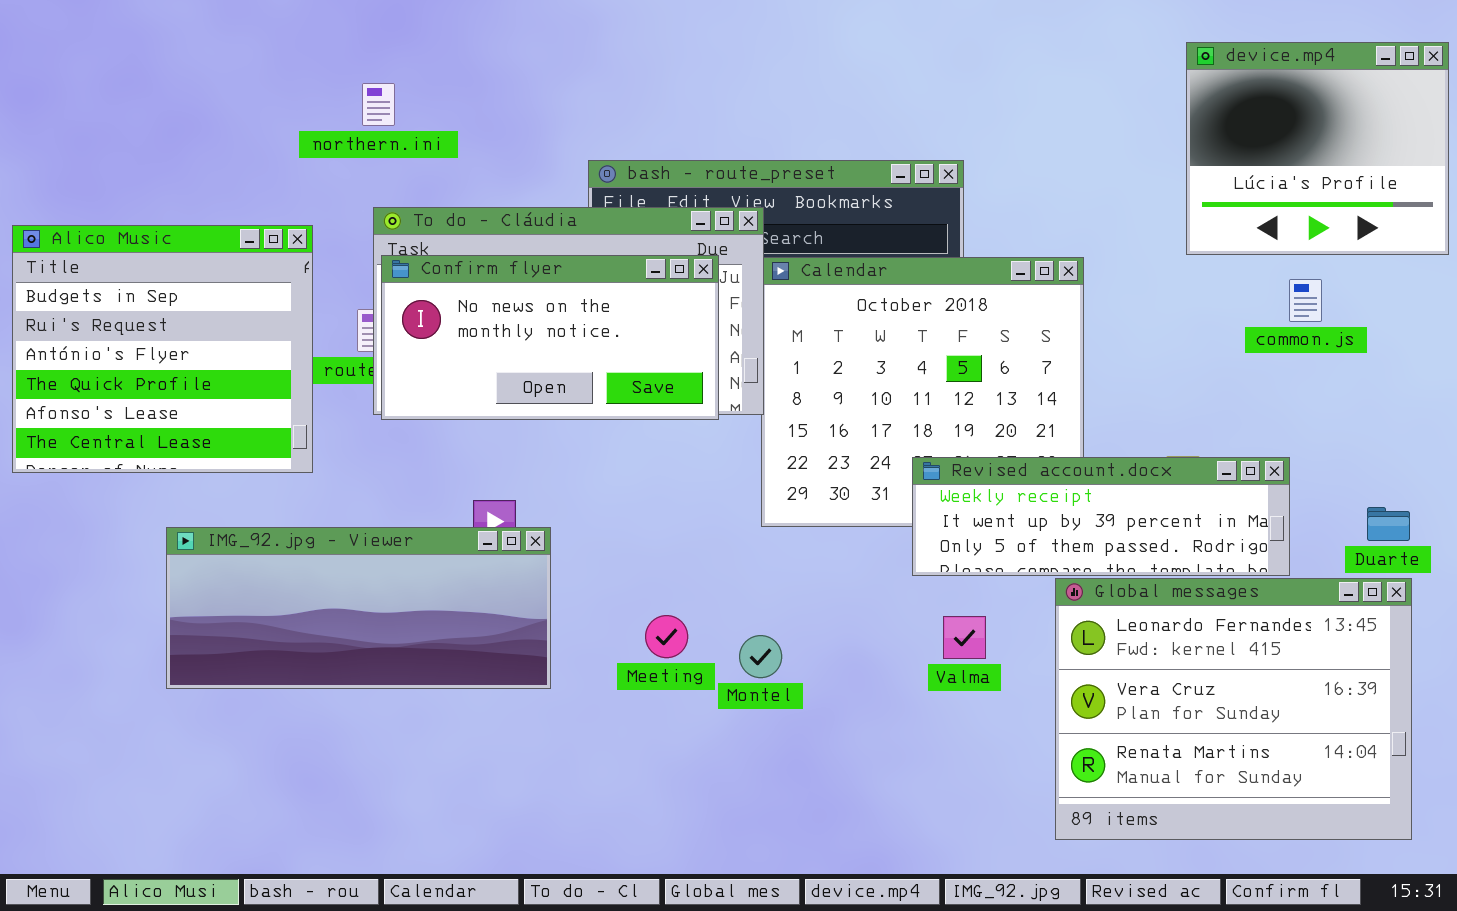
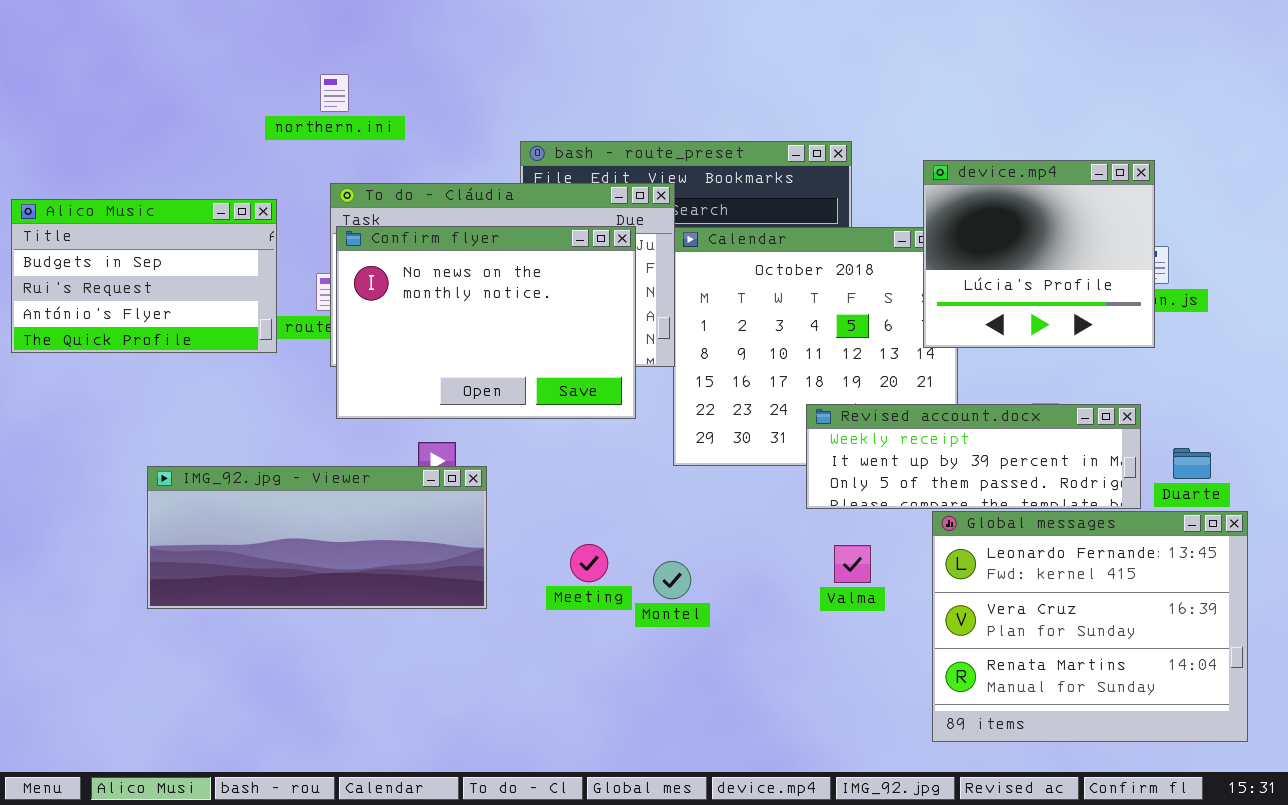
device.mp4: [1186,42,1449,255] -> [923,160,1155,348], moved
Alico Music: [12,225,313,473] -> [11,199,277,353], resized
Confirm flyer: [381,255,719,420] -> [336,226,636,419], resized
Duarte: [1367,507,1410,541] -> [1173,448,1211,479], moved

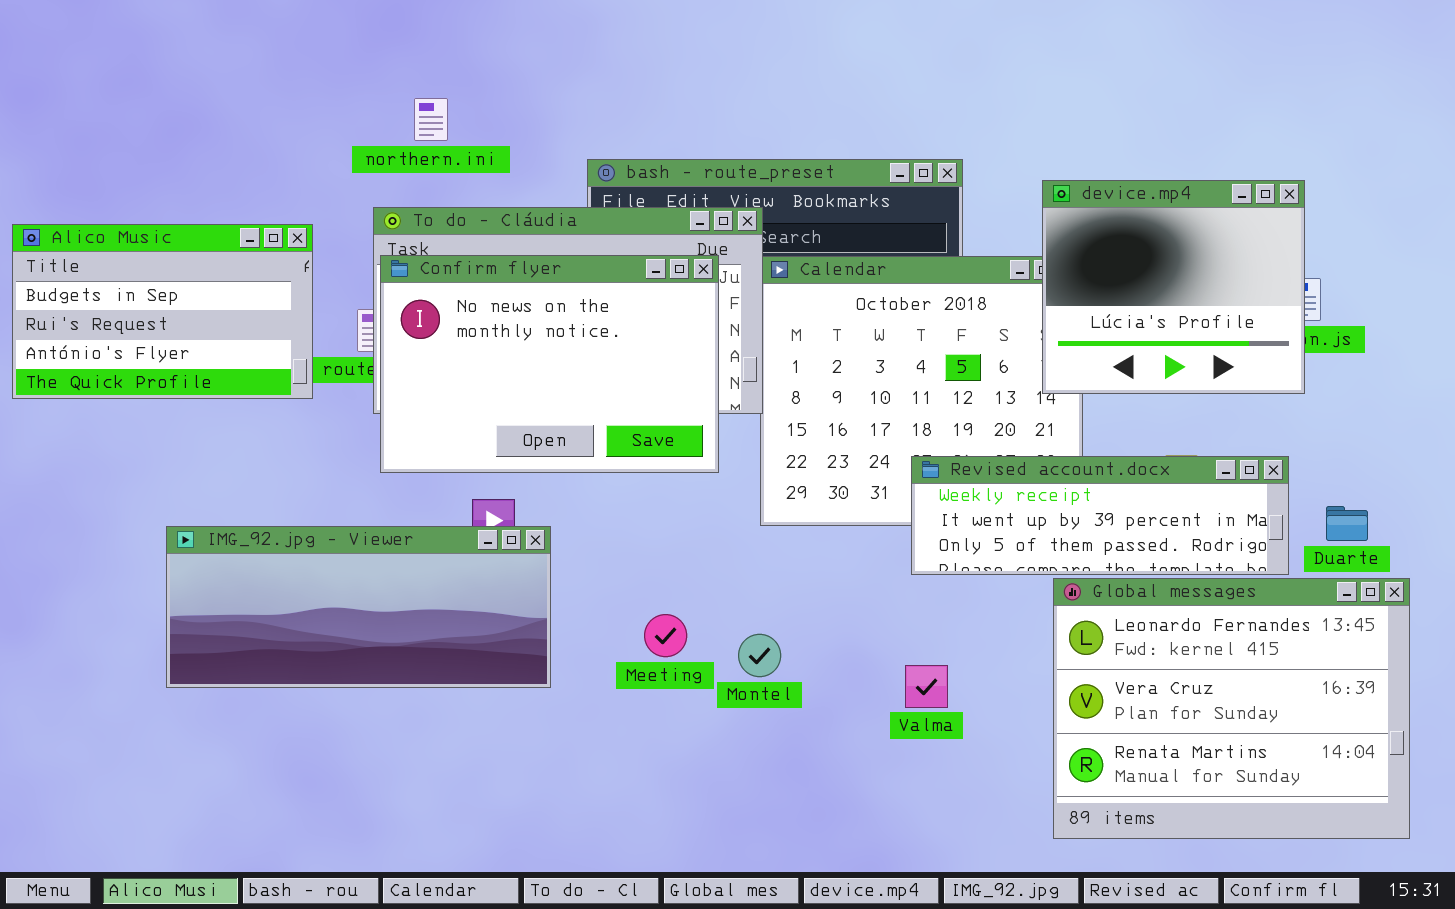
northern.ini: [320,74,349,112] -> [414,98,448,141], moved
Valma: [834,545,871,583] -> [905,665,948,708], moved

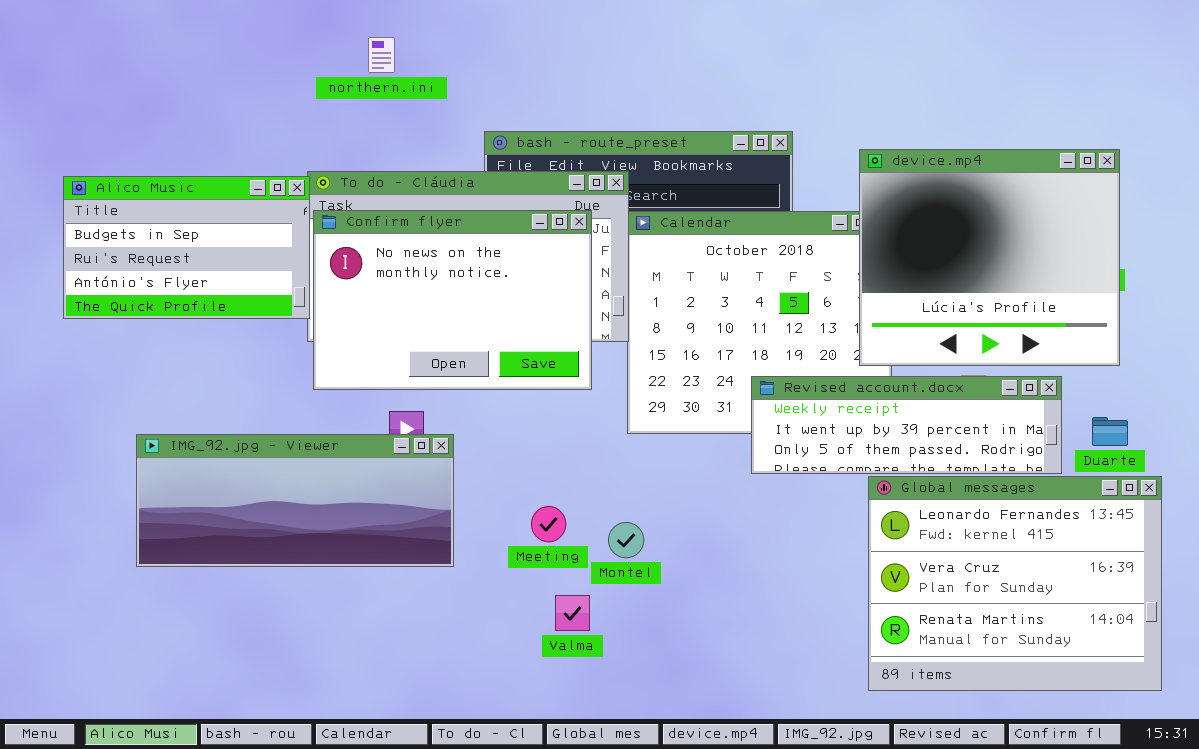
northern.ini: [414,98,448,141] -> [368,37,395,73], moved
device.mp4: [1042,180,1305,394] -> [859,149,1120,366], resized
Alico Music: [12,224,313,399] -> [63,176,310,319], moved
Valma: [905,665,948,708] -> [555,595,590,631], moved

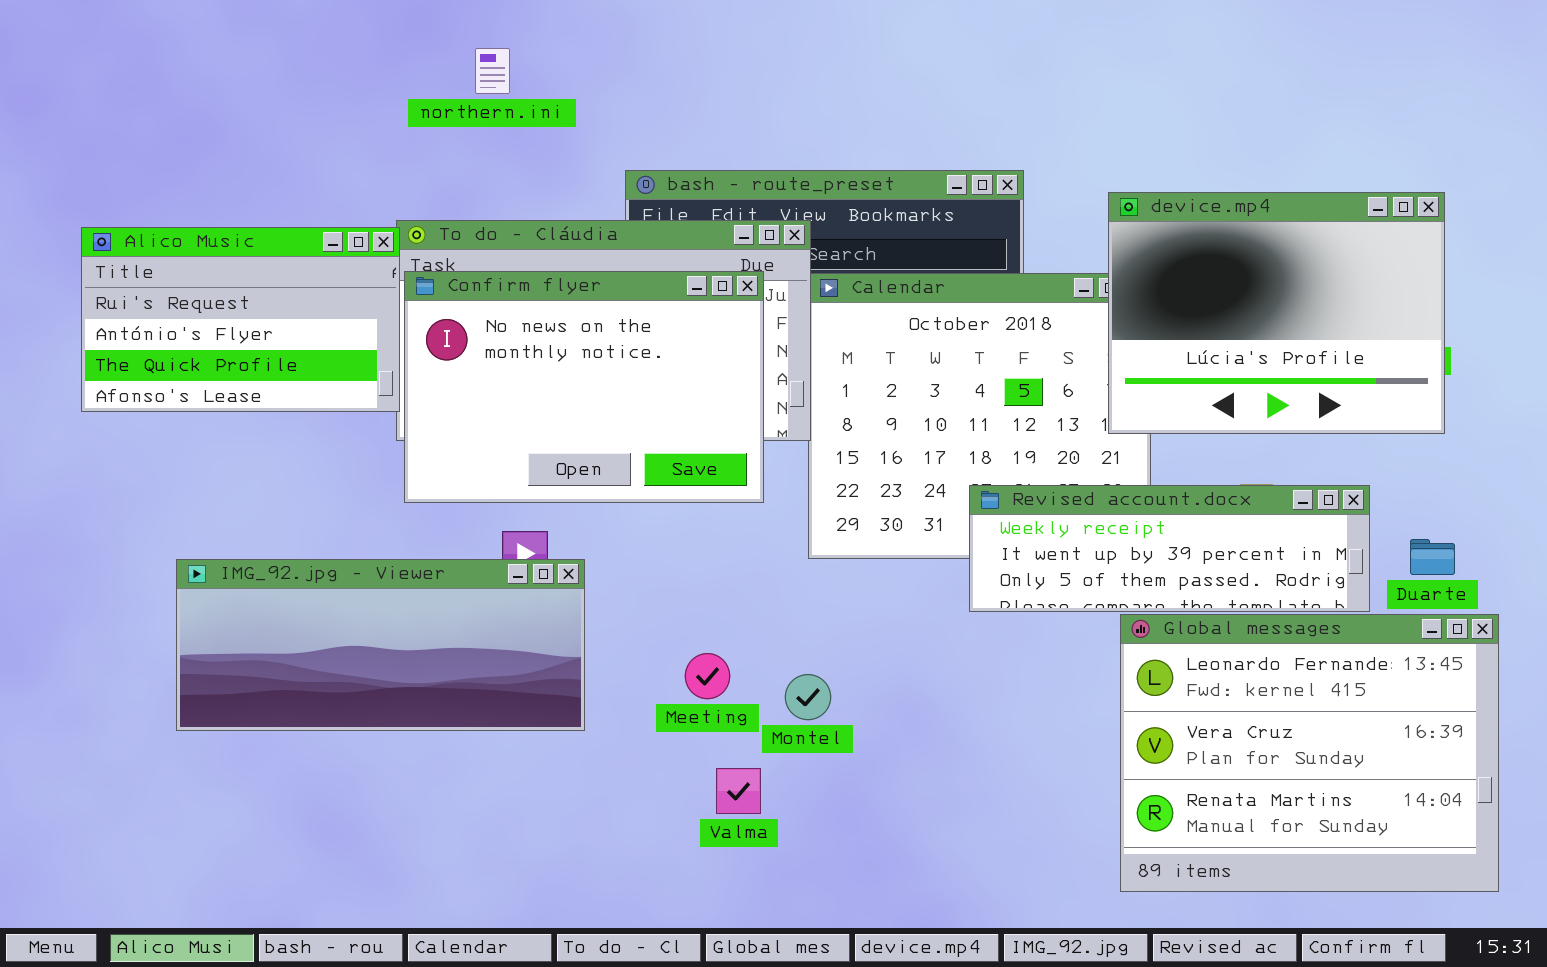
device.mp4: [859,149,1120,366] -> [1108,192,1445,434], resized
Alico Music: [63,176,310,319] -> [81,227,400,412], scrolled down 1 row

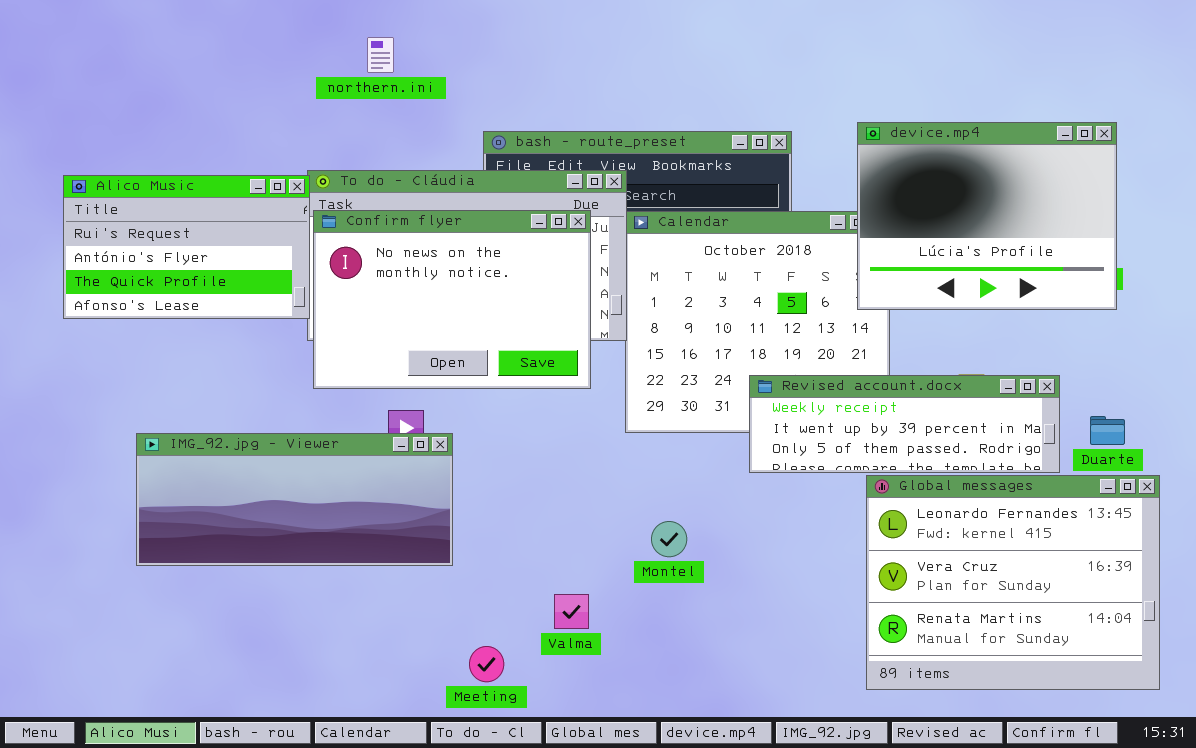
device.mp4: [1108,192,1445,434] -> [857,122,1117,310], moved
Meeting: [685,653,730,699] -> [469,646,504,682], moved
Montel: [785,674,831,720] -> [651,521,687,557], moved

